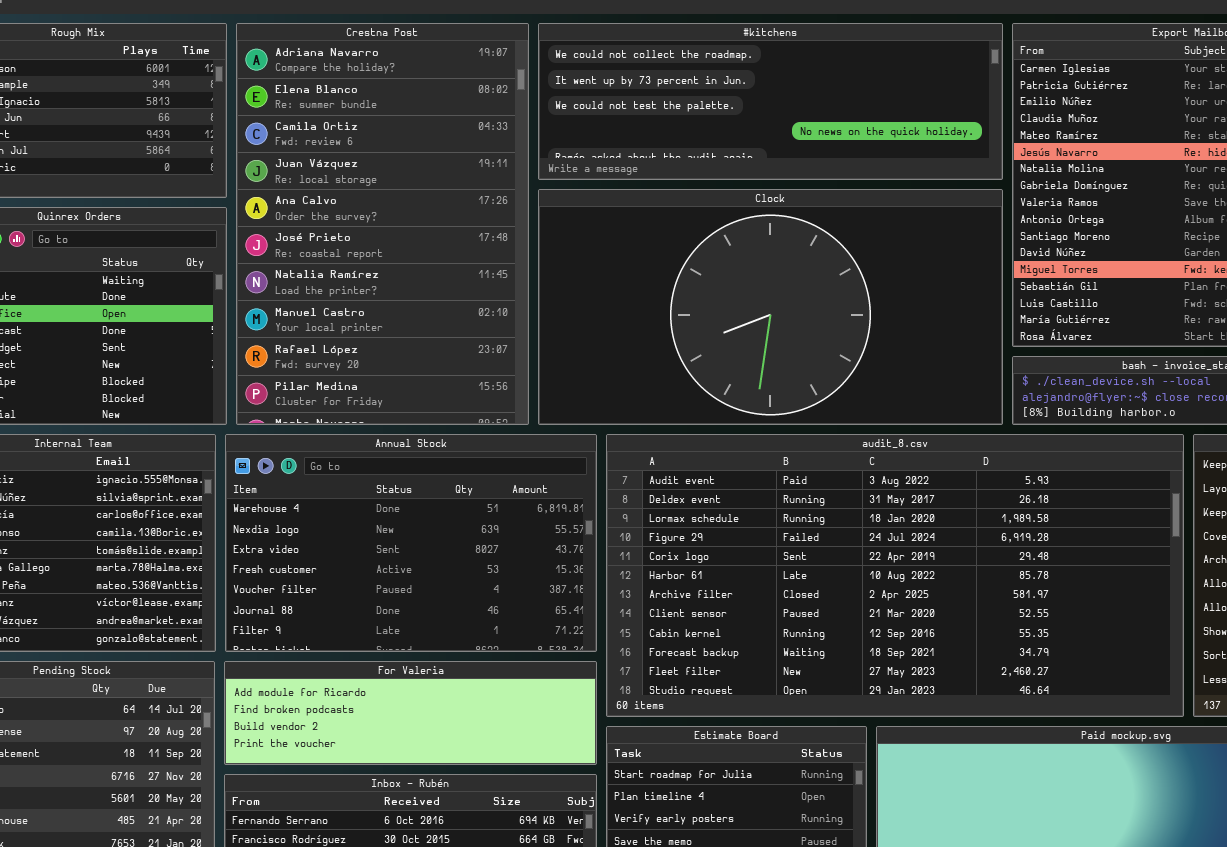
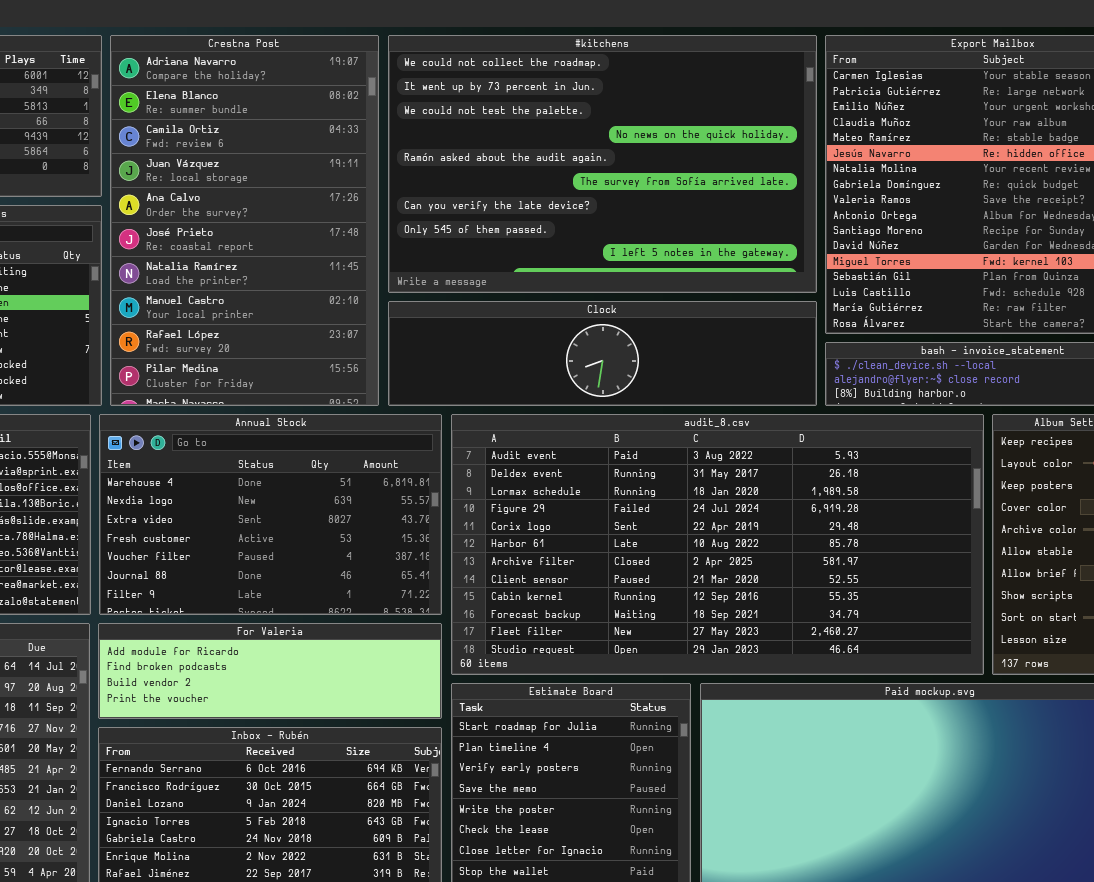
#kitchens: [538,23,1003,180] -> [388,35,817,293], resized
Clock: [538,189,1003,425] -> [388,301,817,406], resized

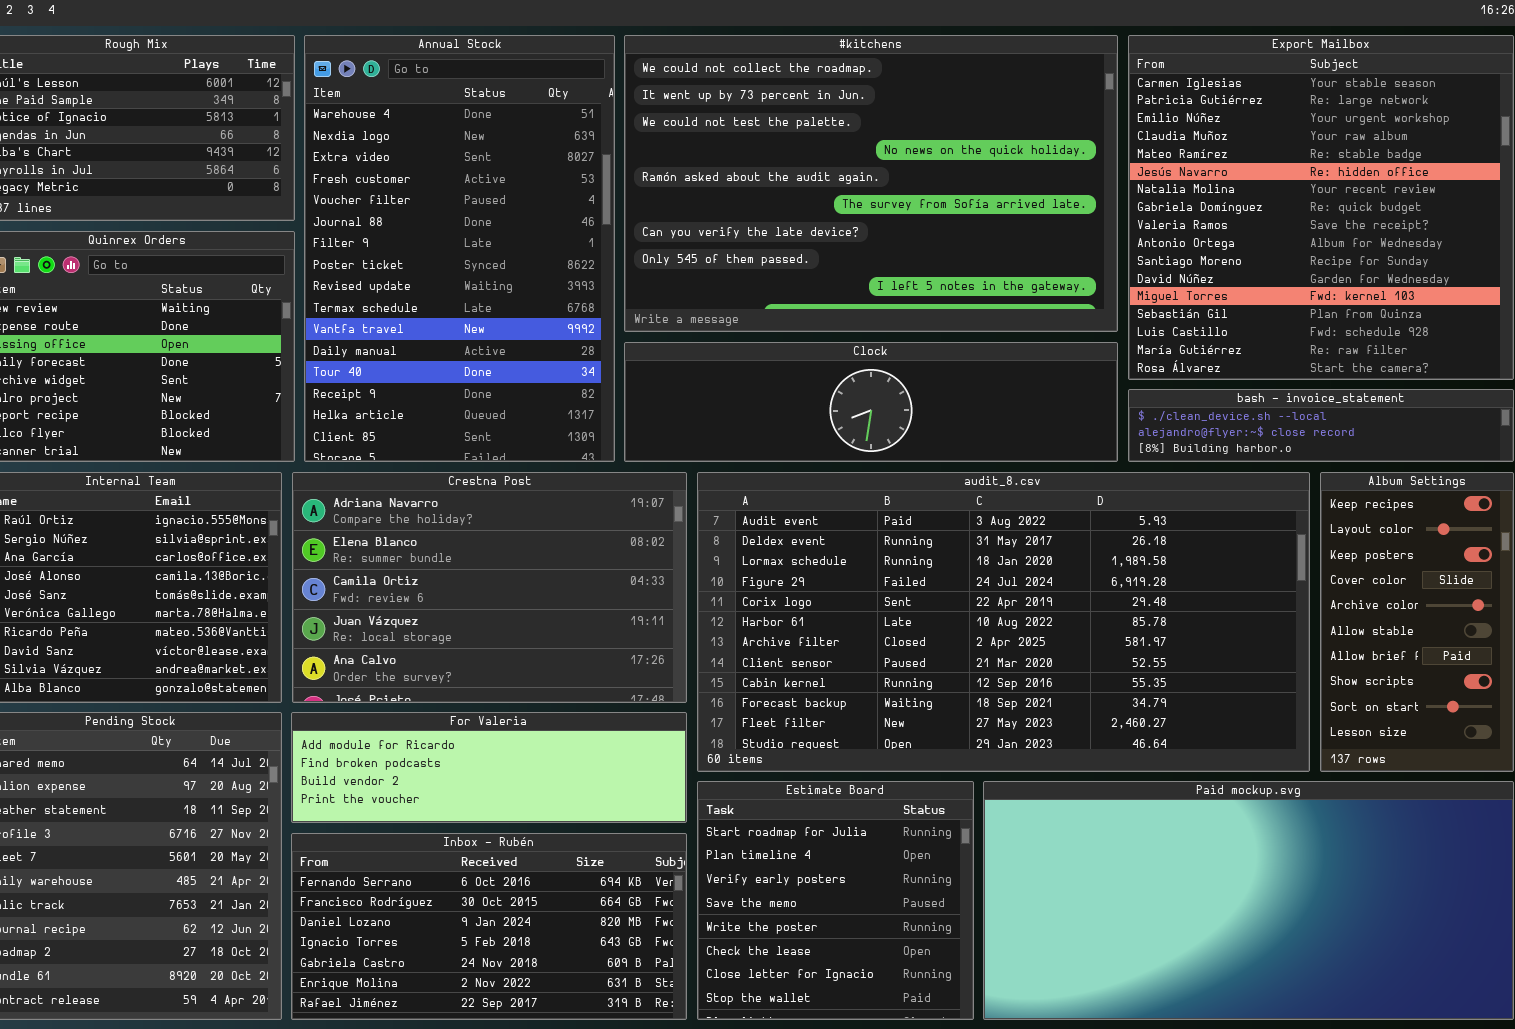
Crestna Post: [110,35,379,406] -> [292,472,687,703], moved, resized
Annual Stock: [99,414,442,615] -> [304,35,615,462], moved, resized

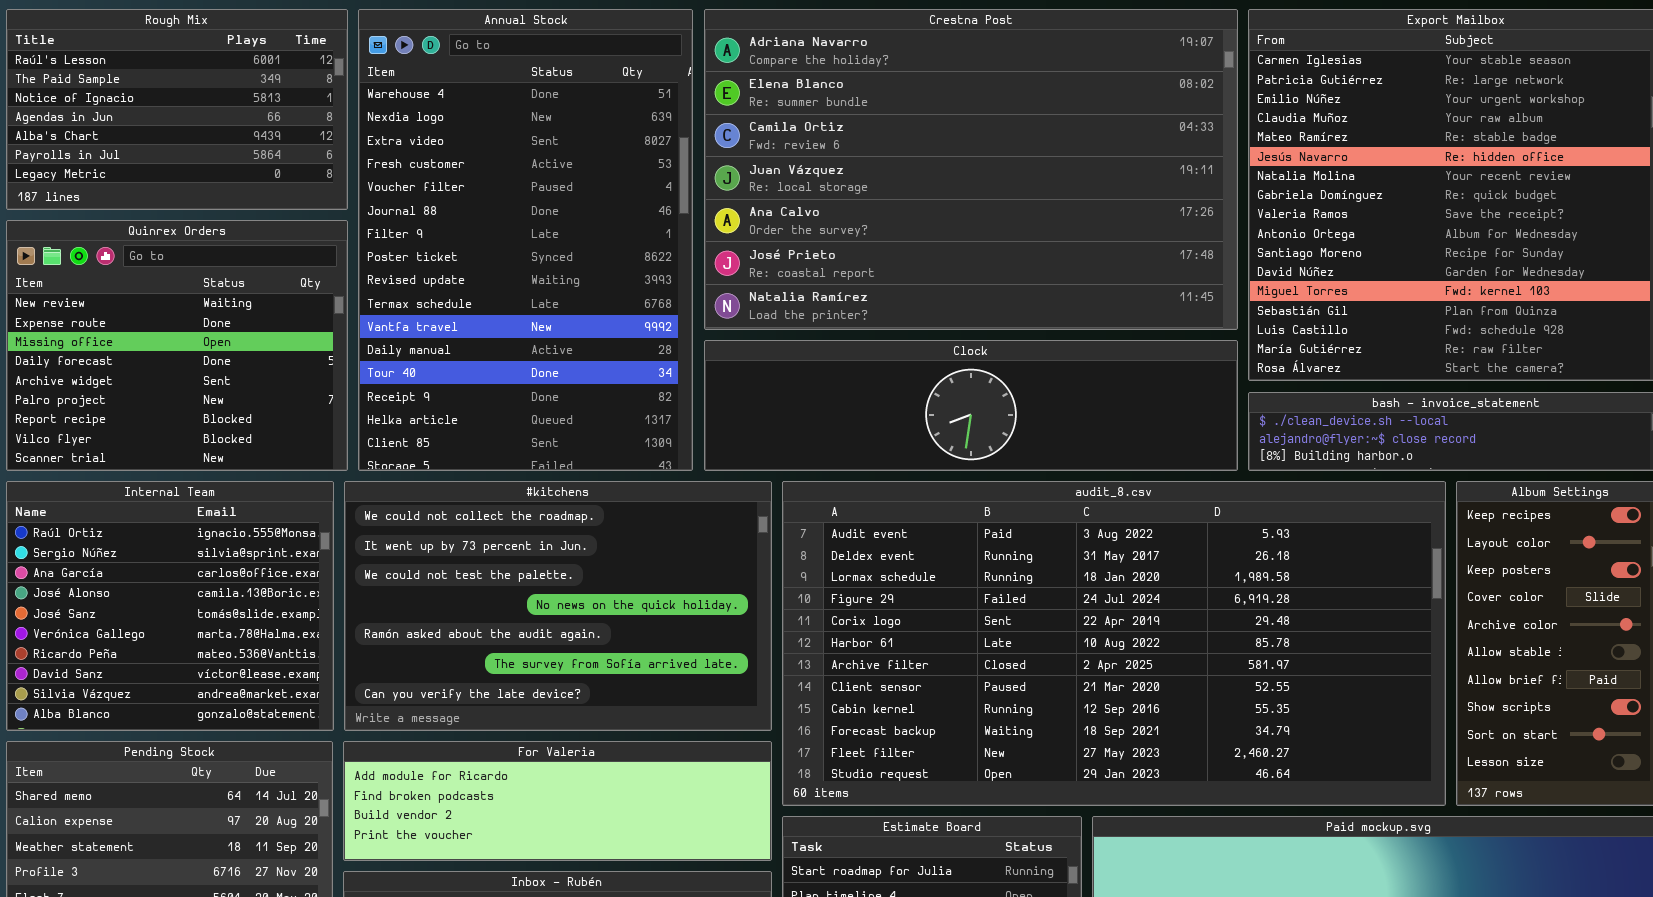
#kitchens: [624,35,1118,332] -> [344,481,772,731], moved, resized
Crestna Post: [292,472,687,703] -> [704,9,1238,330], moved, resized

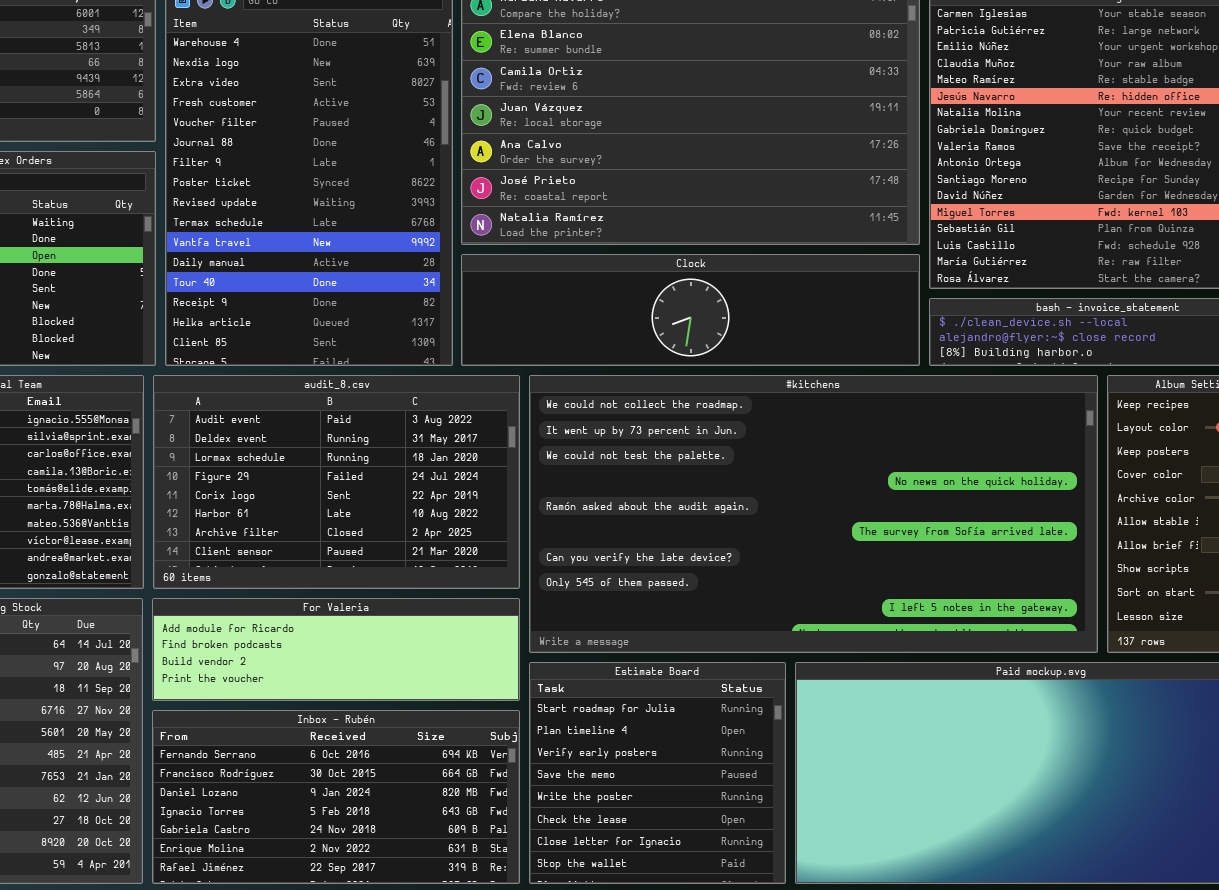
#kitchens: [344,481,772,731] -> [529,375,1098,653], moved, resized
audit_8.csv: [782,481,1446,806] -> [153,375,520,589], moved, resized

